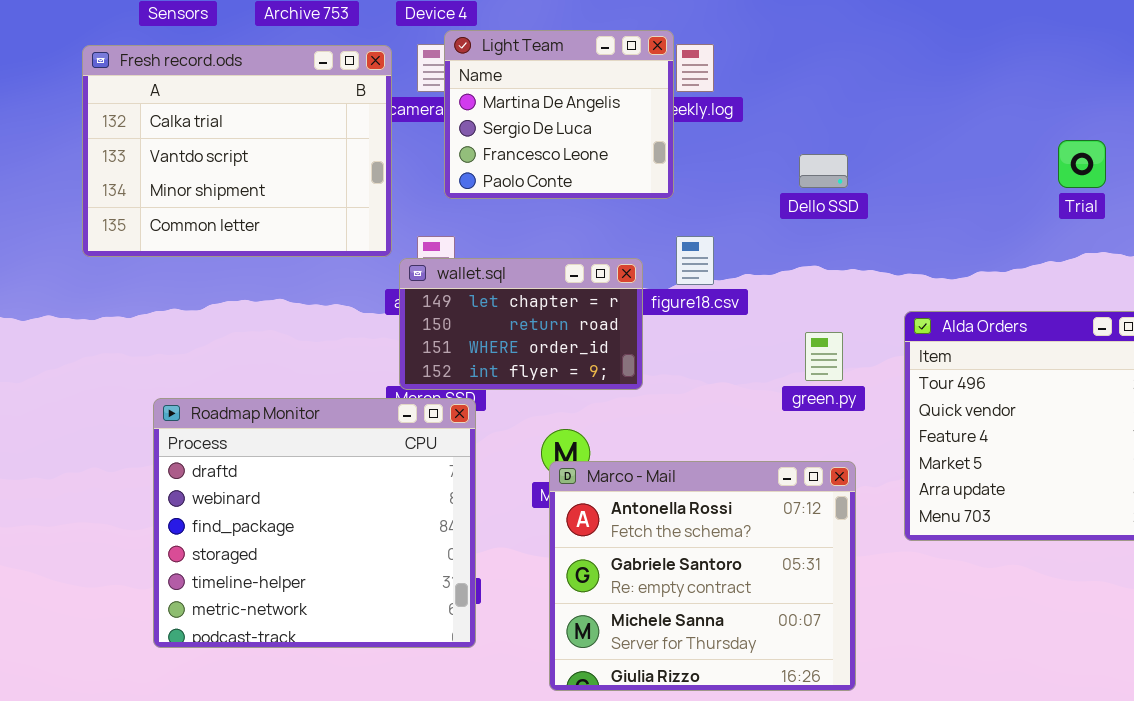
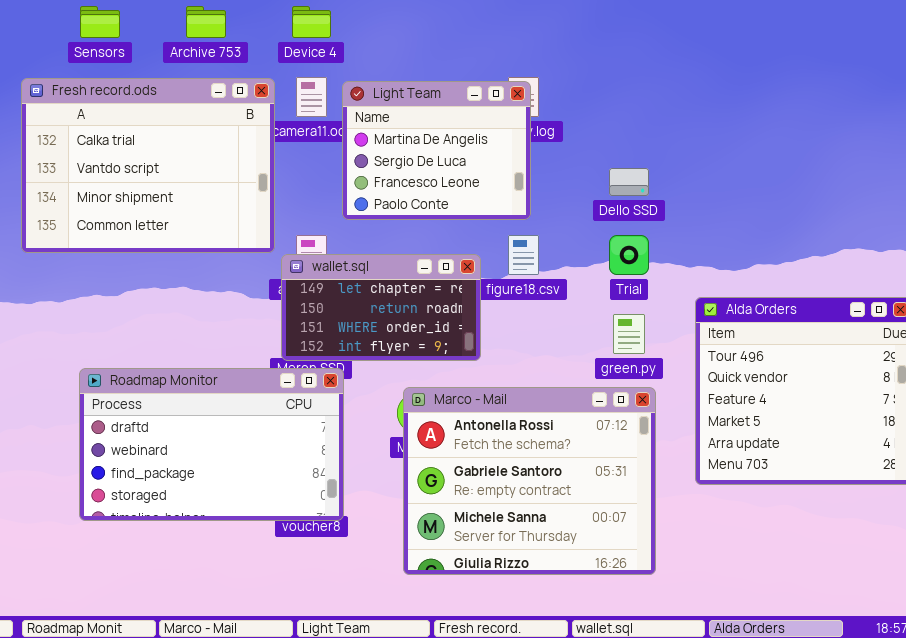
Light Team: [444,30,674,199] -> [342,81,531,220], moved
Trial: [1058,140,1106,188] -> [609,235,649,275], moved
Roadmap Monitor: [153,398,476,648] -> [79,368,344,521], resized
Marco - Mail: [549,461,856,691] -> [403,387,656,575], moved

